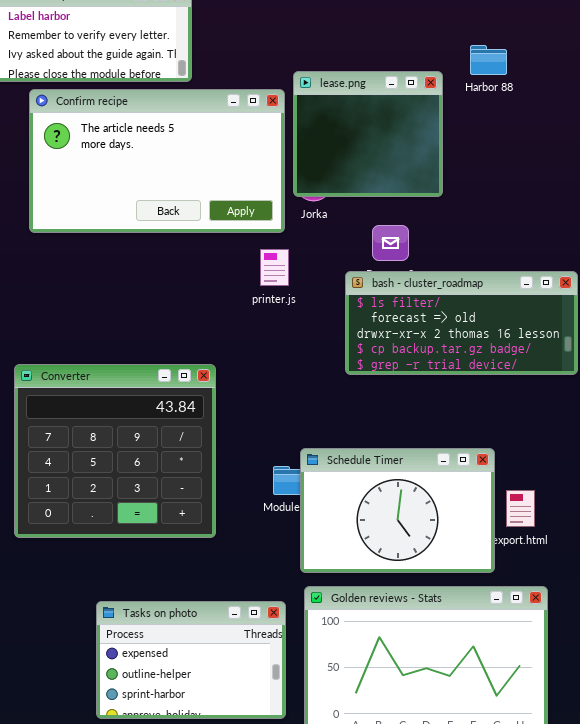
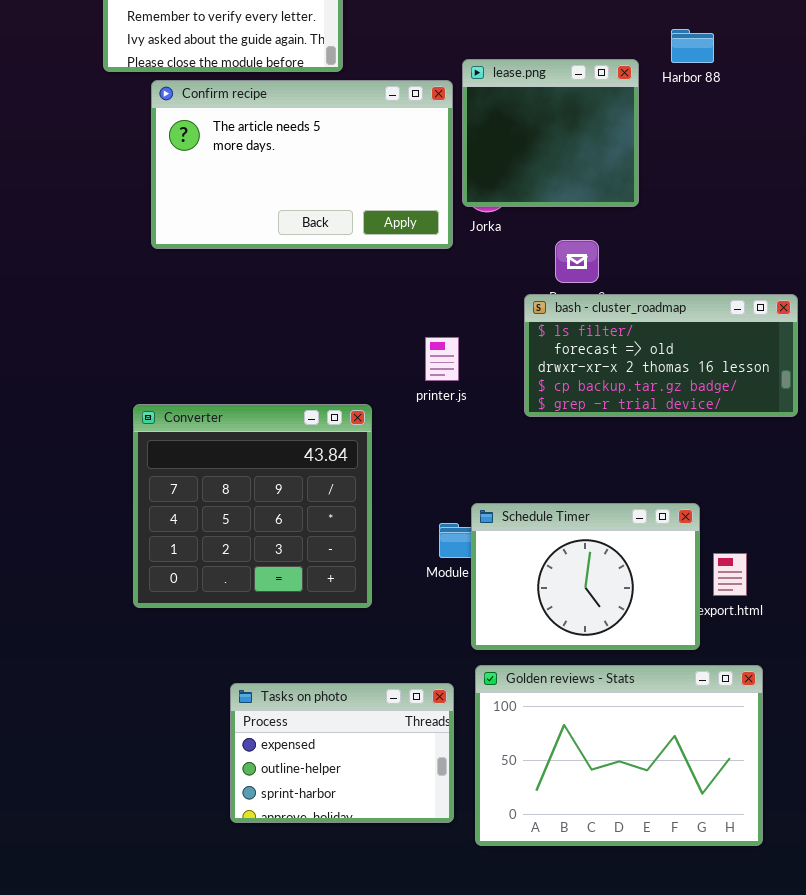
printer.js: [260,249,289,286] -> [425,337,459,381], moved

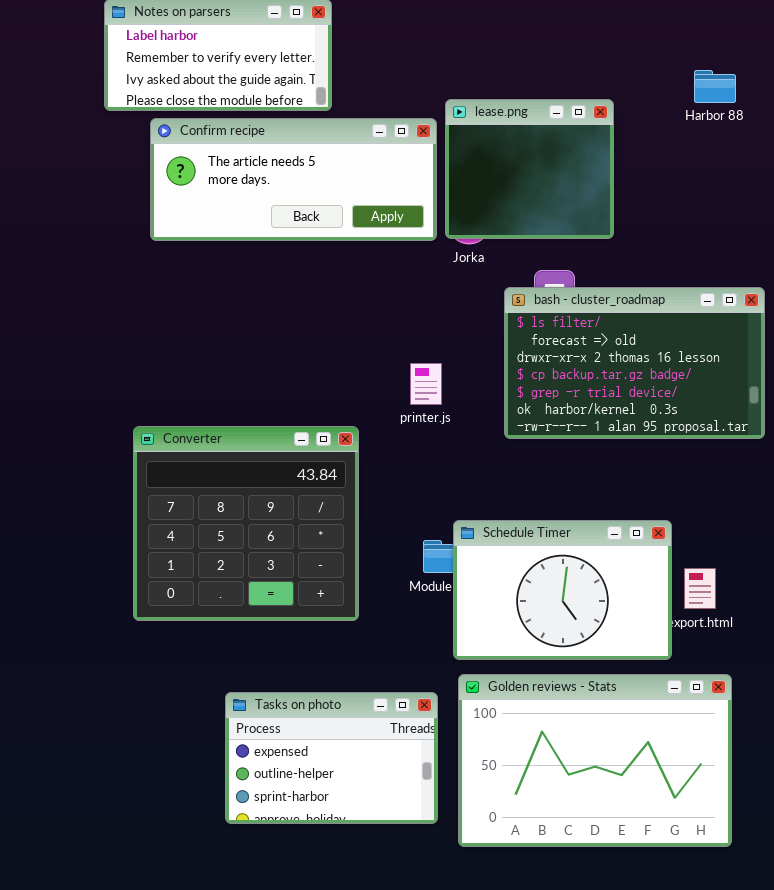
Harbor 88: [671,29,714,63] -> [694,70,736,103], moved
Confirm recipe: [151,80,453,249] -> [150,118,437,241], resized
bash - cluster_roadmap: [524,294,798,417] -> [504,287,765,439], resized

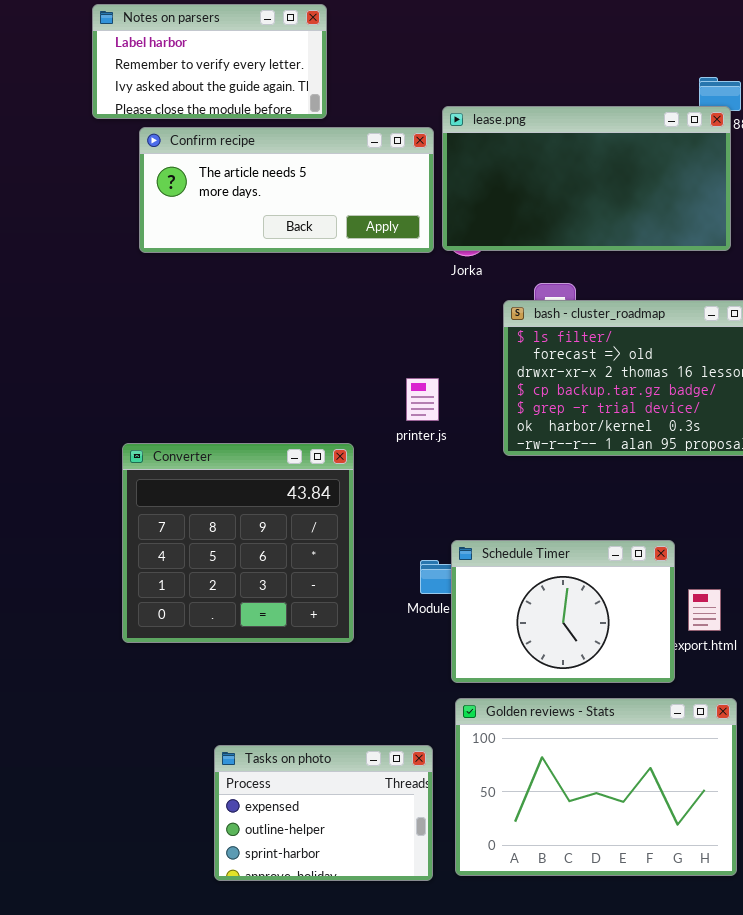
lease.png: [445,99,614,239] -> [442,106,731,251], resized
Tasks on photo: [225,692,438,824] -> [214,745,433,881], moved

